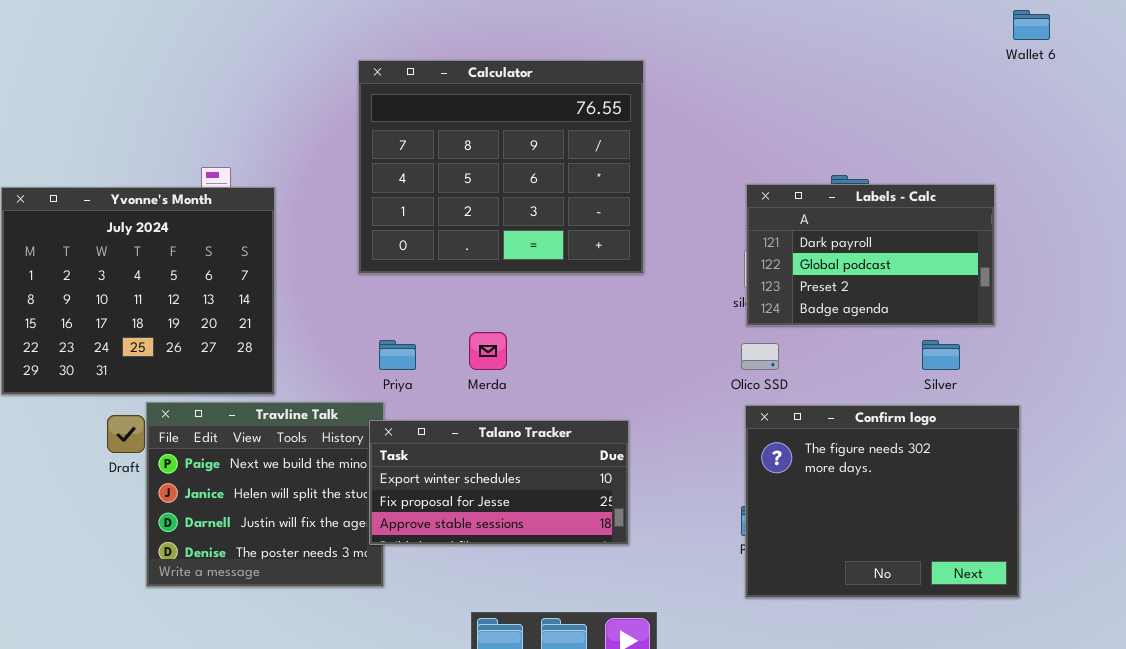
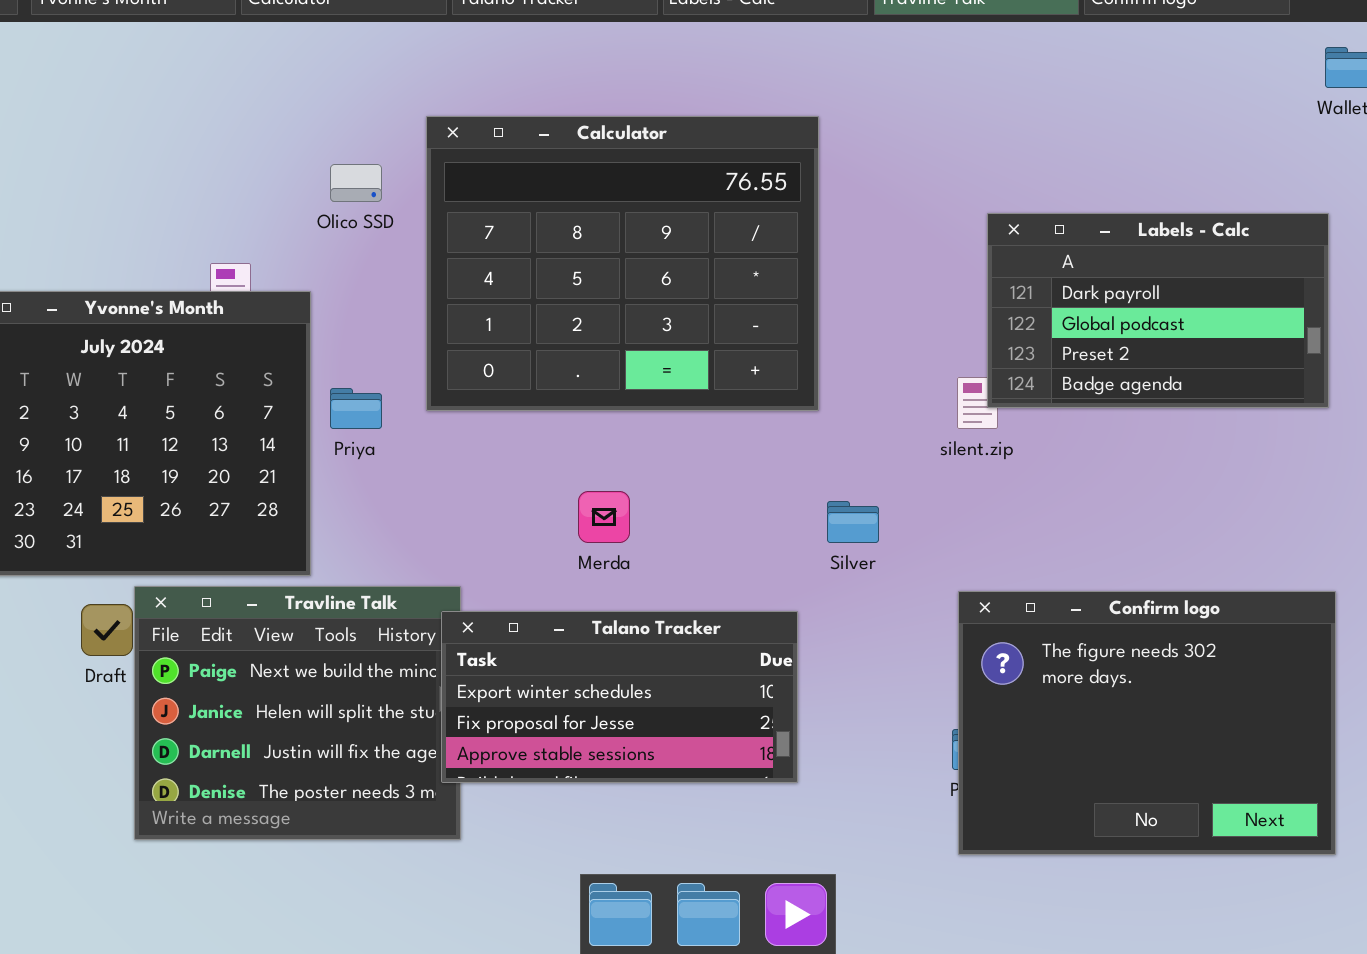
Labels - Calc: [746,184,995,326] -> [987,213,1329,408], moved
Priya: [379,340,416,370] -> [330,388,382,429], moved
Silver: [922,340,960,370] -> [827,501,879,543], moved
Olico SSD: [741,343,779,370] -> [330,164,382,202], moved

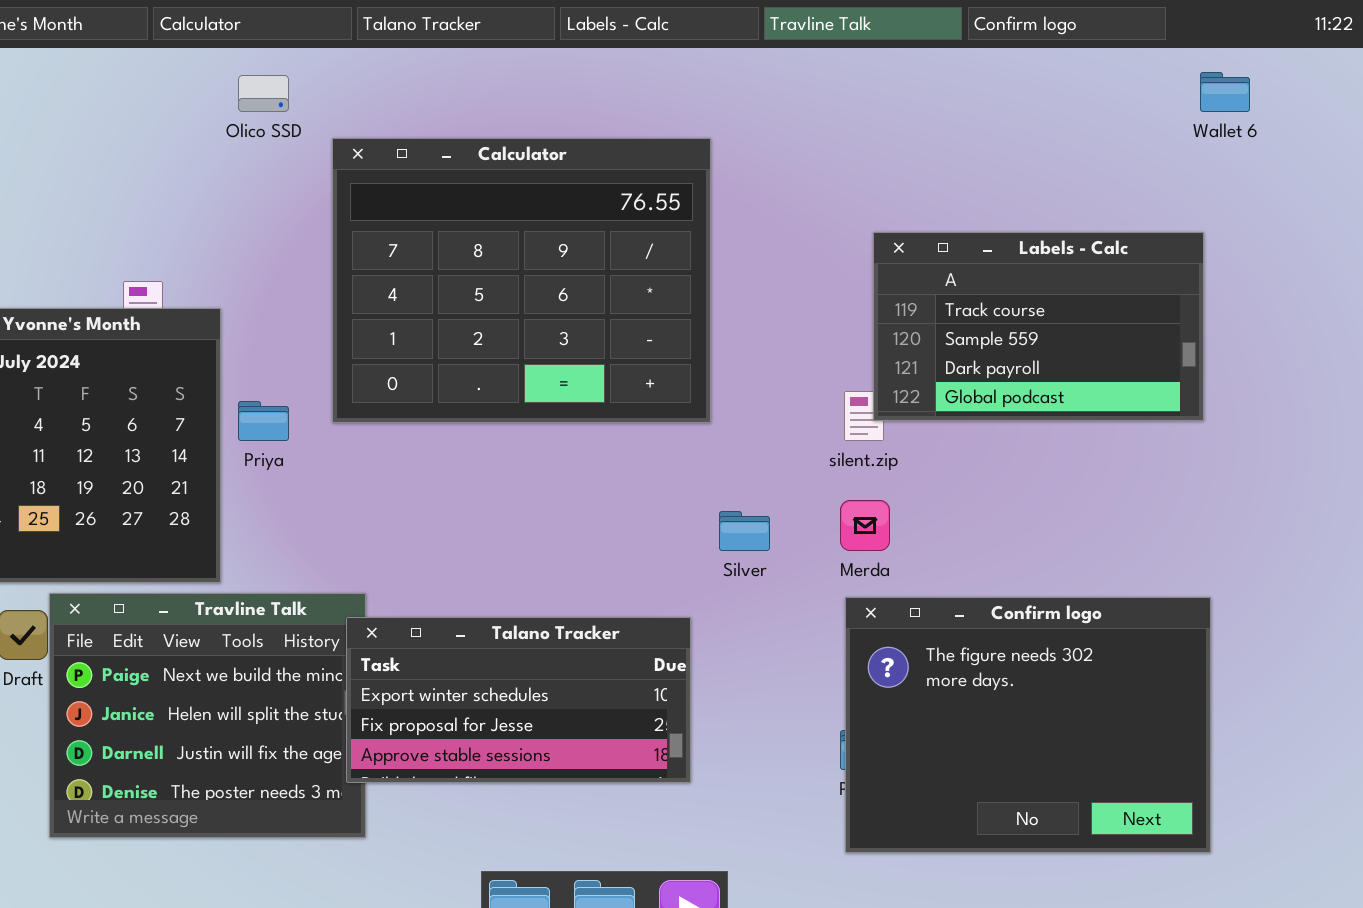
Olico SSD: [330,164,382,202] -> [238,75,289,112], moved
Labels - Calc: [987,213,1329,408] -> [873,232,1204,421], scrolled up 2 rows
Merda: [578,491,630,543] -> [840,500,890,551], moved

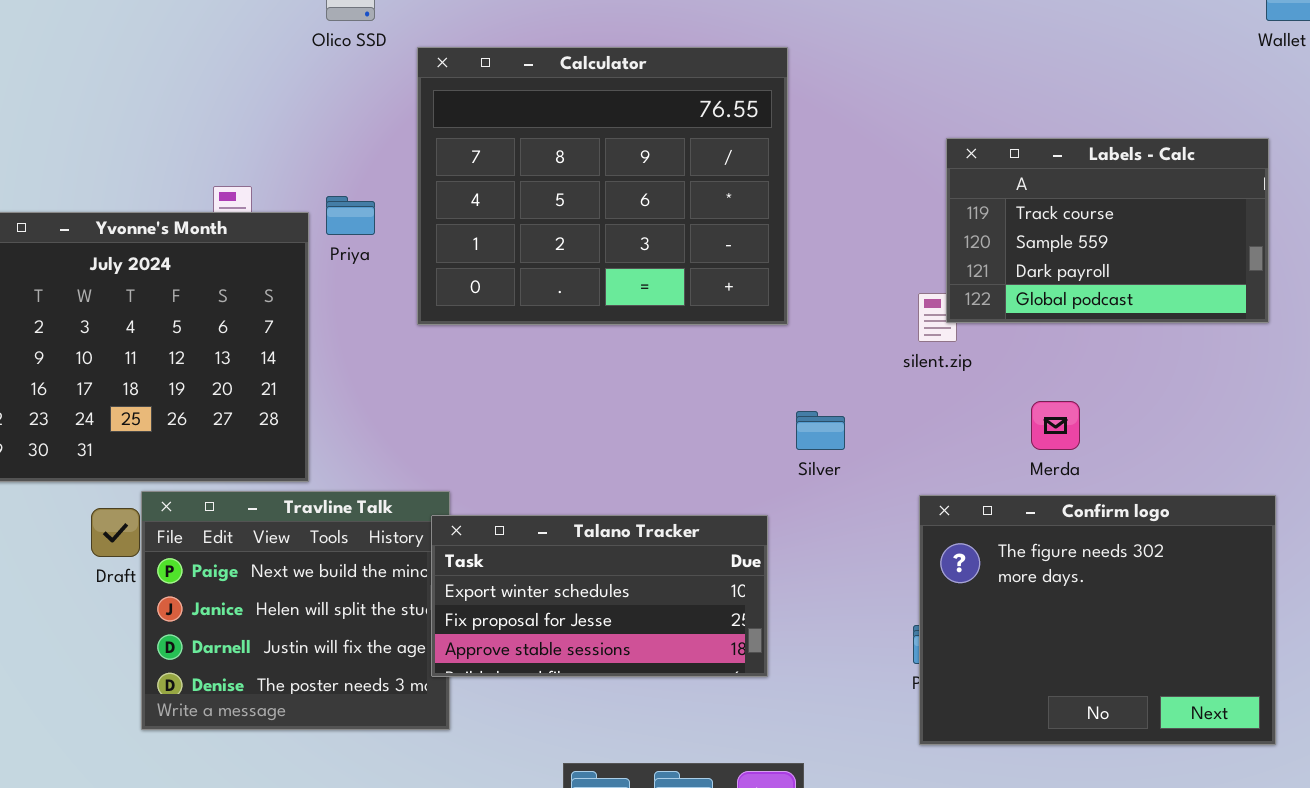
Priya: [238,401,289,441] -> [326,196,375,235], moved
Merda: [840,500,890,551] -> [1031,401,1080,450], moved

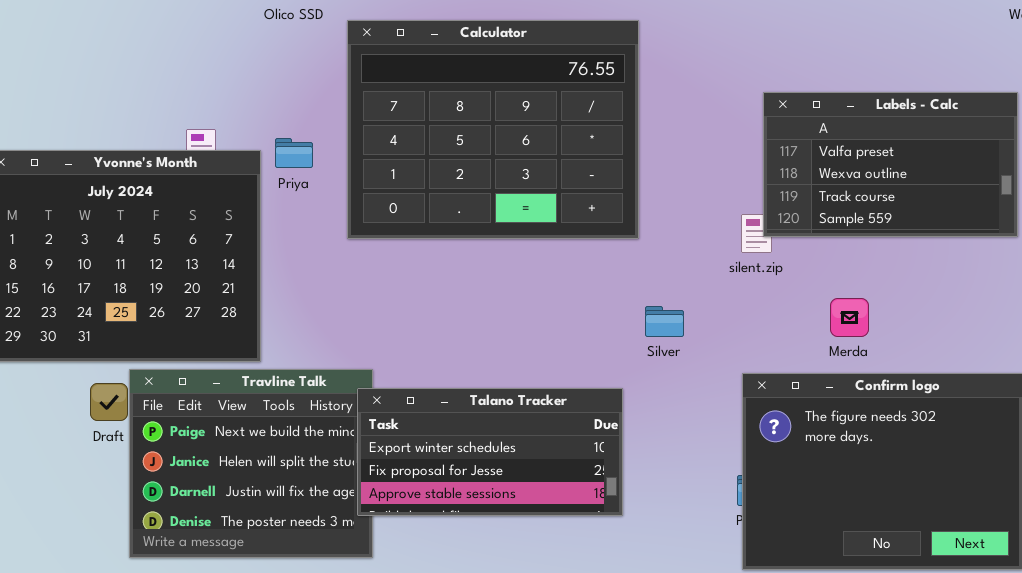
Labels - Calc: [946,138,1269,323] -> [763,92,1018,237], scrolled up 2 rows

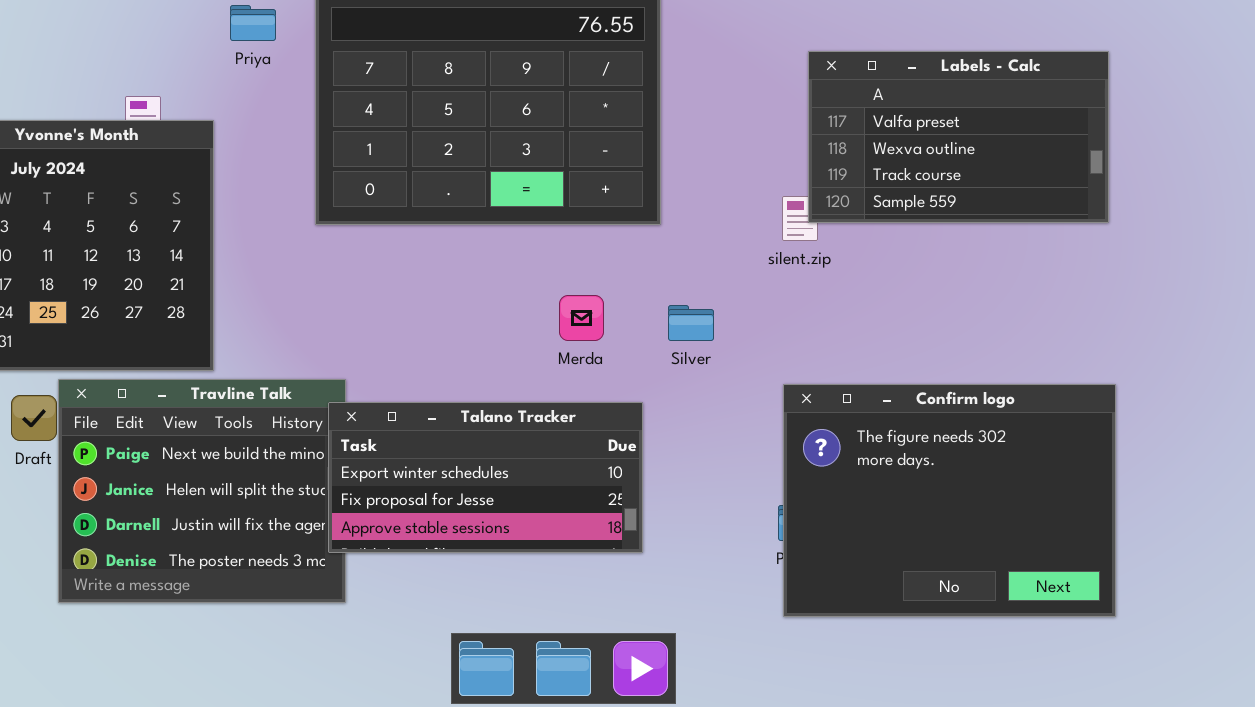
Priya: [275,138,313,168] -> [230,5,276,41], moved
Merda: [830,298,869,337] -> [559,295,604,341], moved

